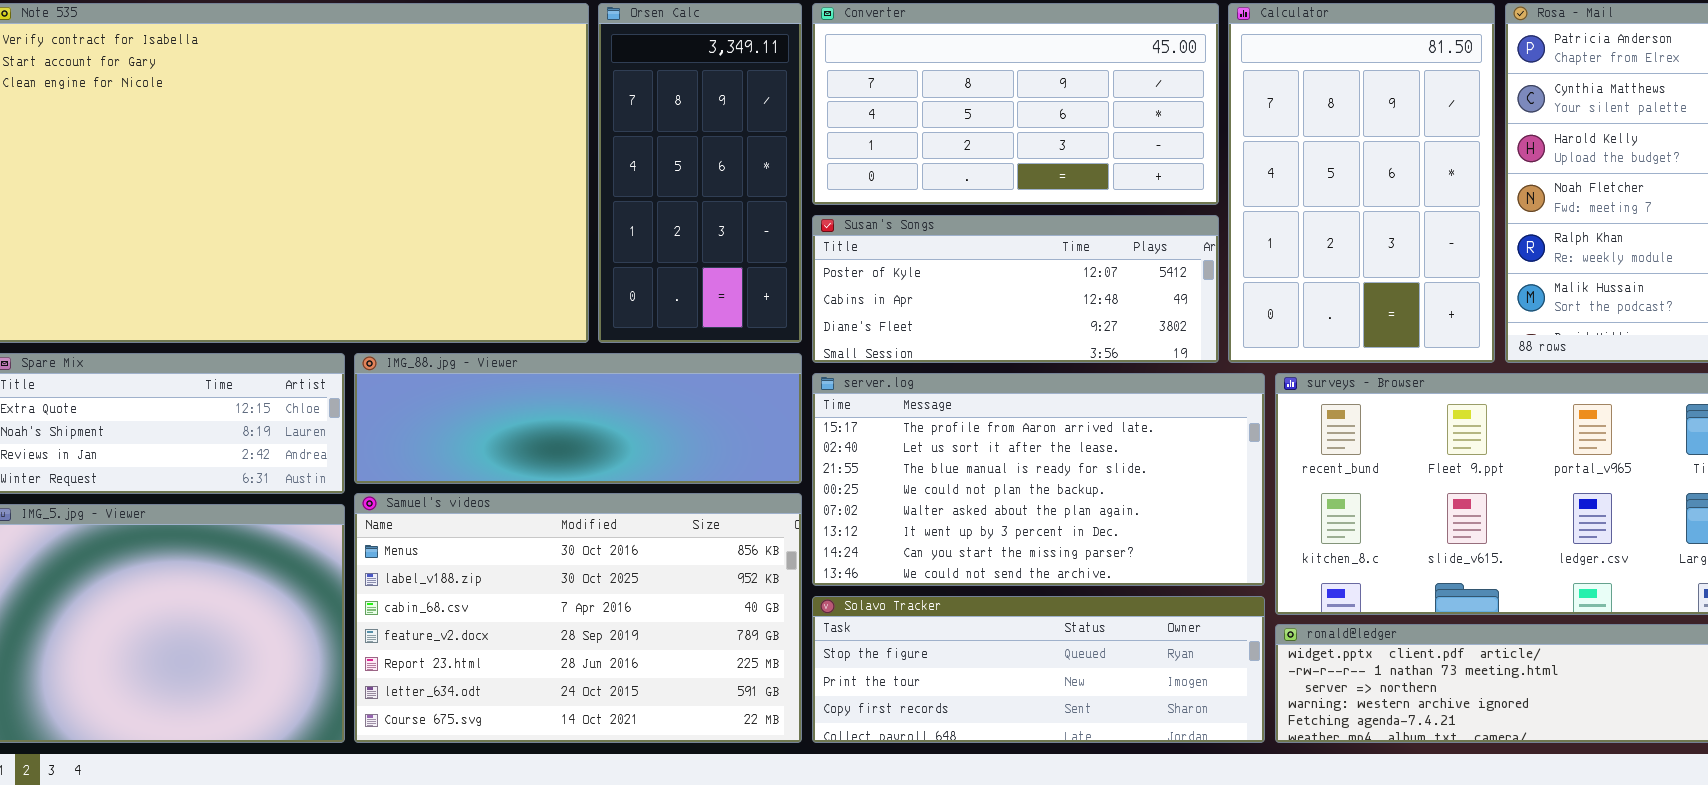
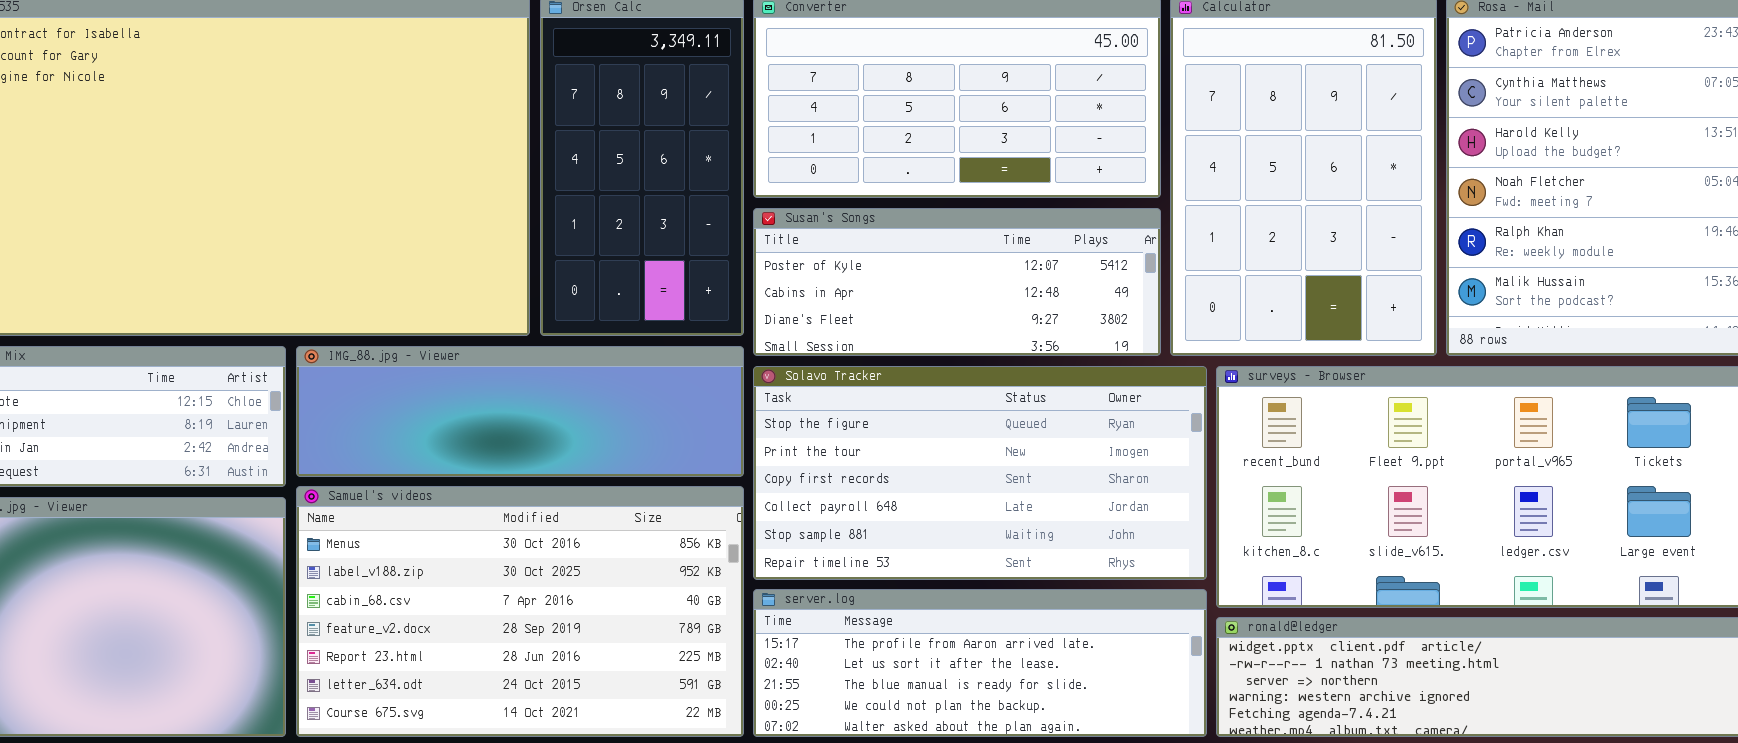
server.log: [812,373,1265,586] -> [753,589,1207,737], moved, resized
Solavo Tracker: [812,596,1265,743] -> [753,366,1207,580], moved, resized

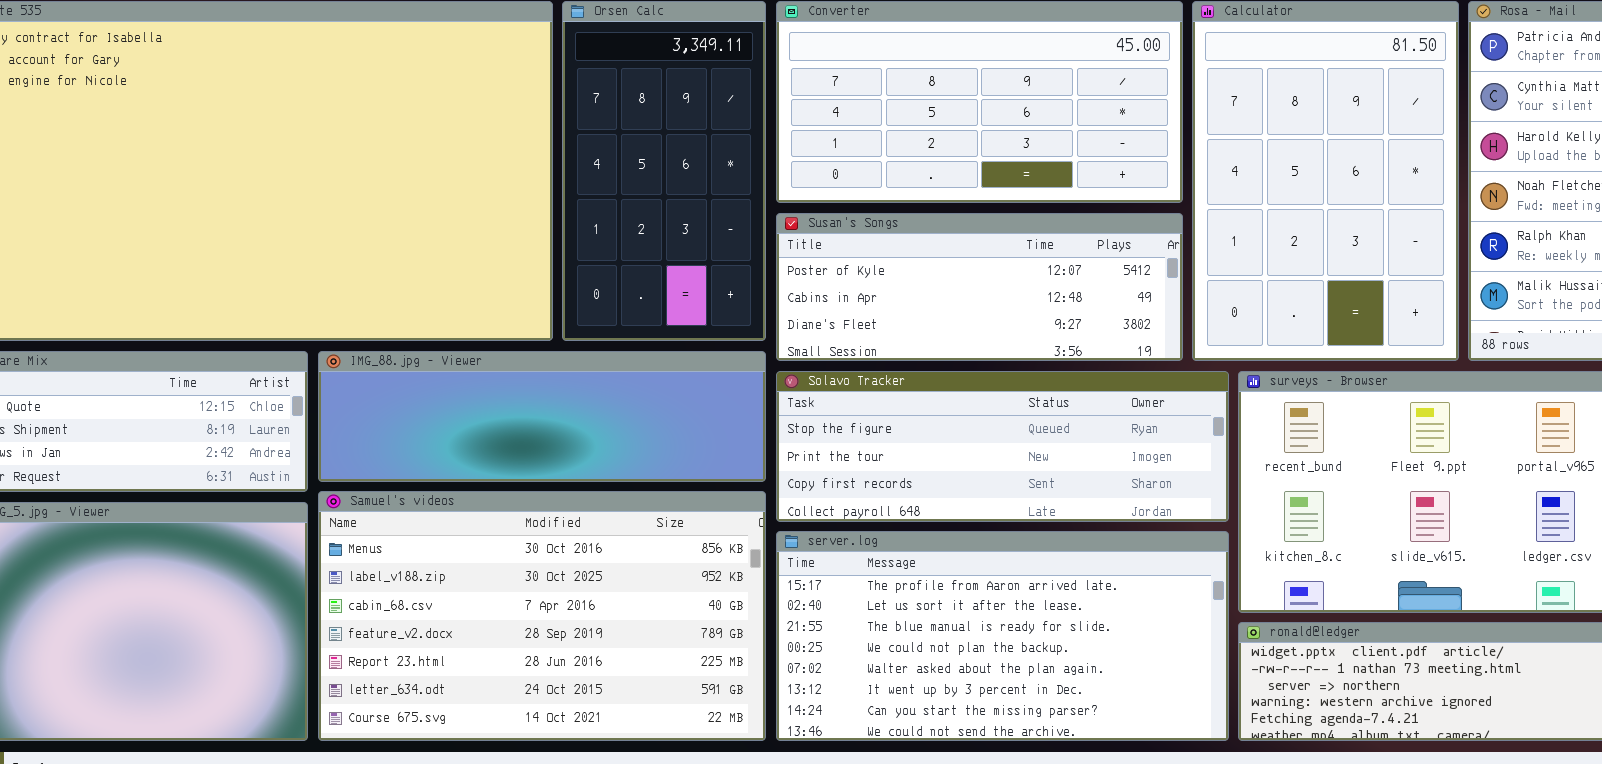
Solavo Tracker: [753,366,1207,580] -> [776,371,1229,522], resized
server.log: [753,589,1207,737] -> [776,531,1229,741], resized

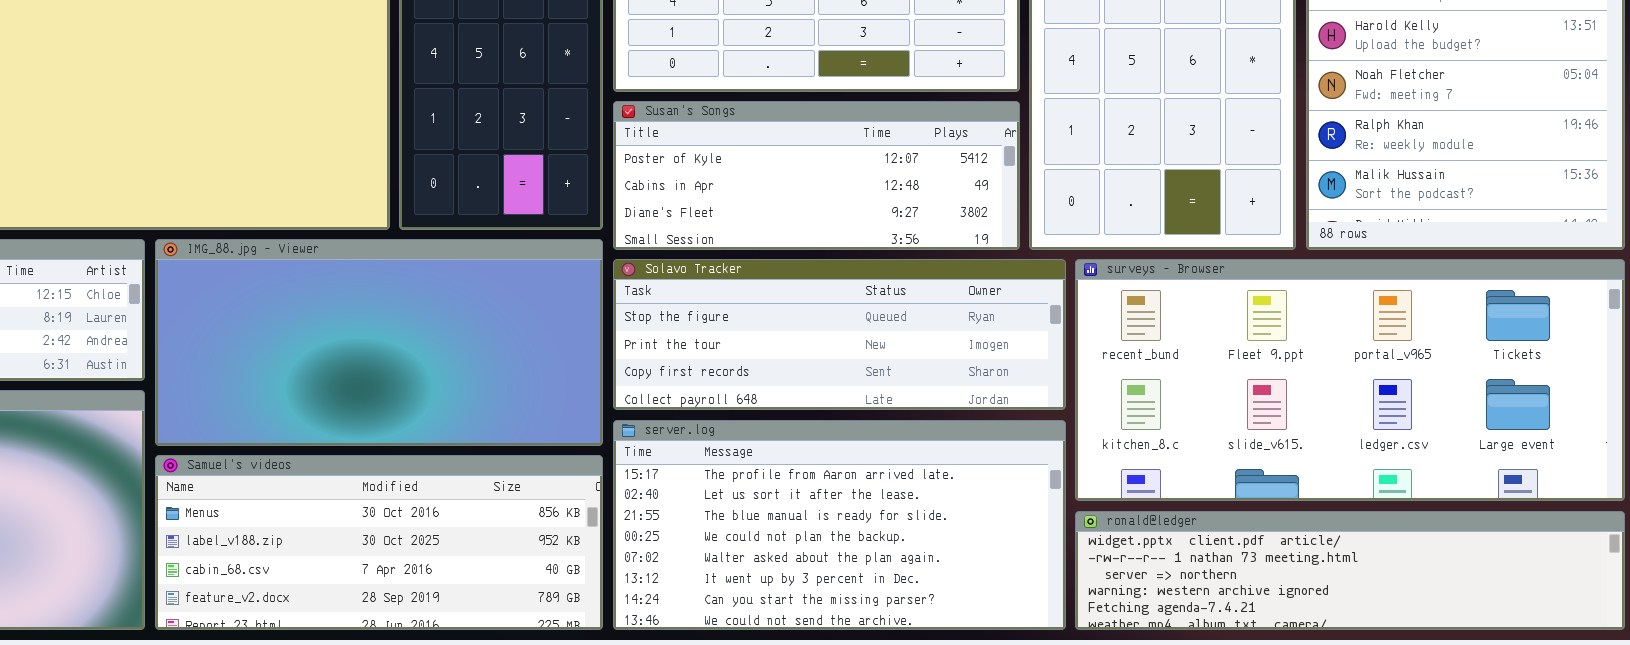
IMG_88.jpg - Viewer: [318,351,766,482] -> [155,239,603,446], resized
Samuel's videos: [318,491,766,741] -> [155,455,603,630], resized

